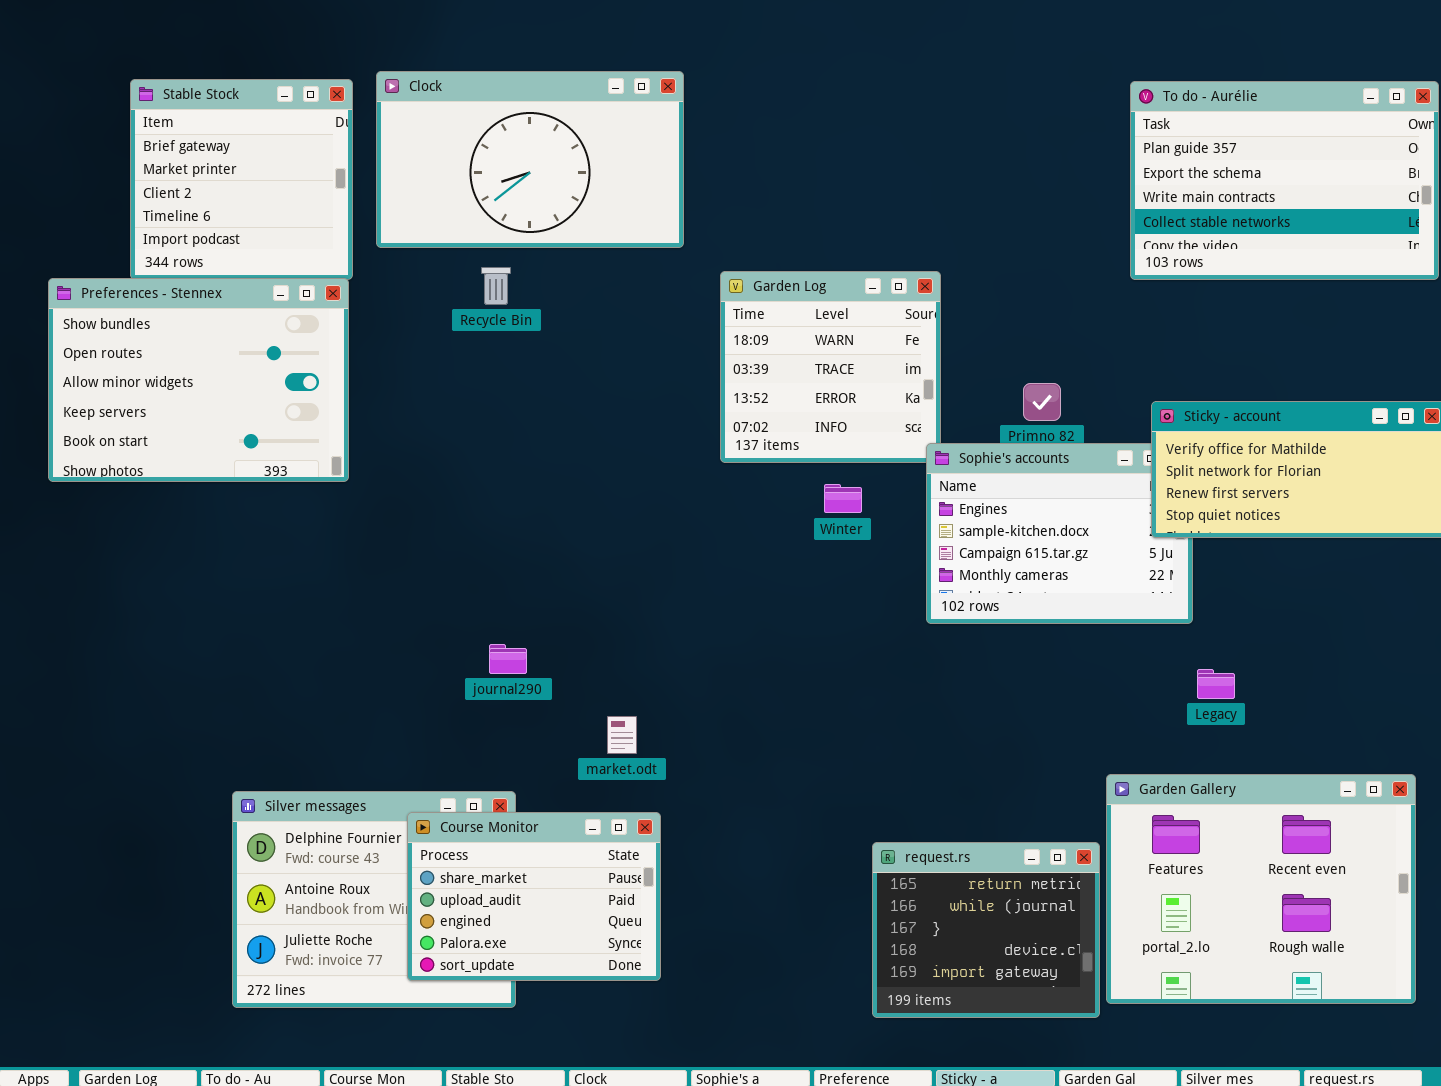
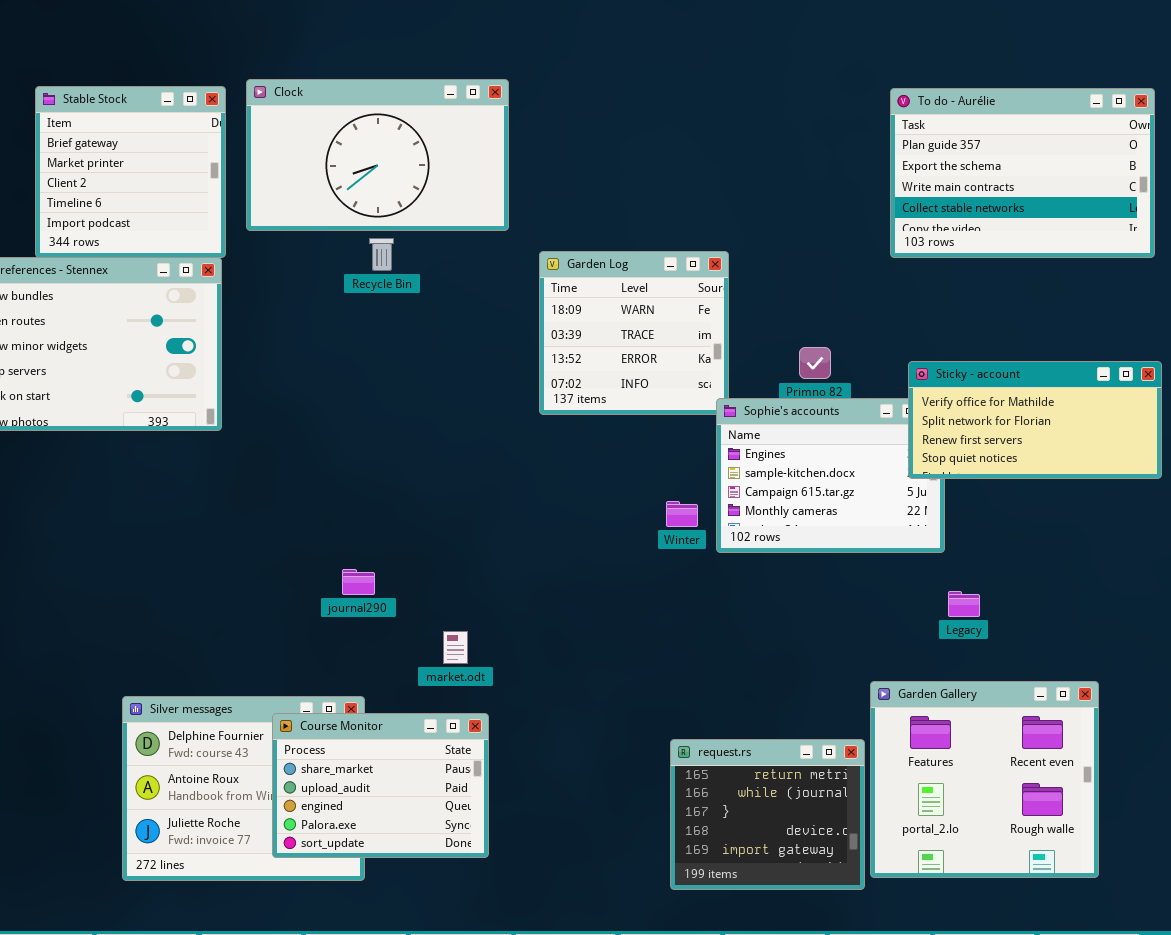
Recycle Bin: [481,267,511,305] -> [369,238,394,271], moved
Winter: [824,484,862,513] -> [666,501,698,527], moved
Garden Gallery: [1106,774,1416,1004] -> [870,681,1099,878], resized

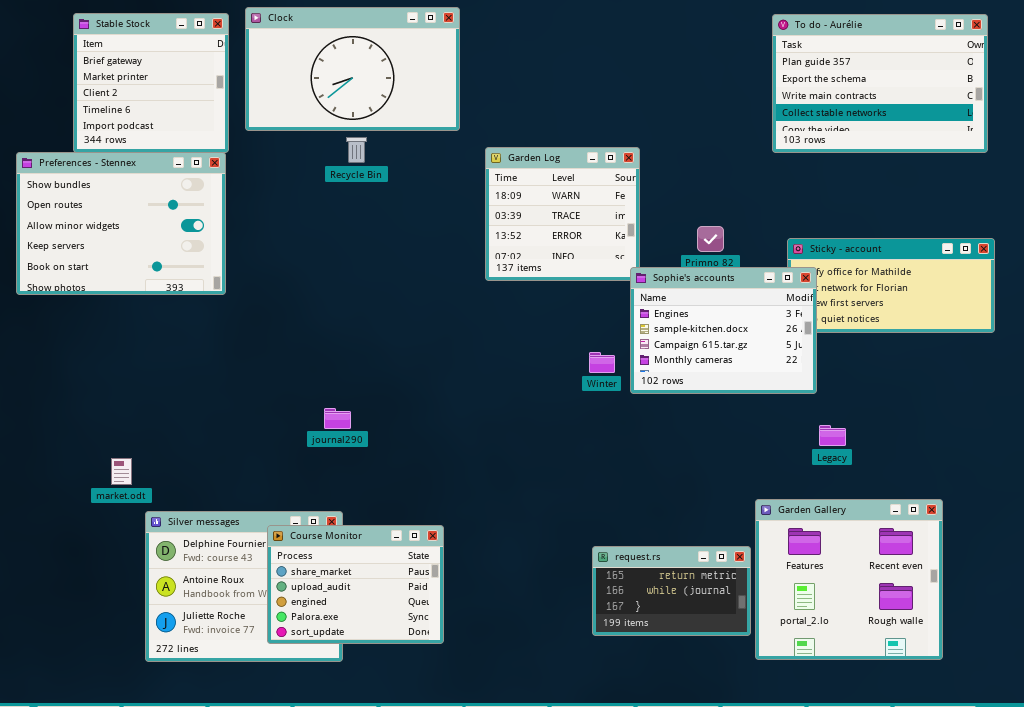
Sophie's accounts: [716,398,945,553] -> [630,267,817,394], raised
market.odt: [443,631,468,664] -> [111,458,132,485], moved
request.rs: [670,739,865,890] -> [592,546,751,636], resized

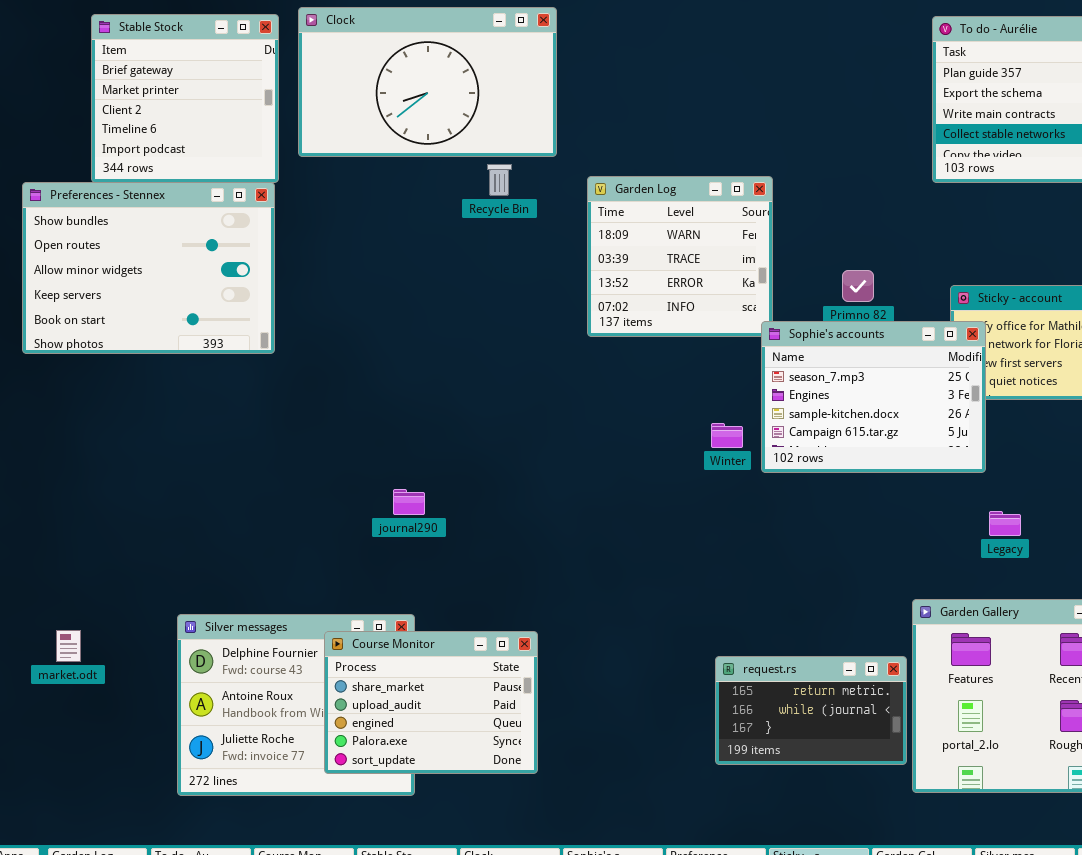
Recycle Bin: [346,137,367,163] -> [487,164,512,196], moved
Sophie's accounts: [630,267,817,394] -> [761,321,986,473], scrolled up 1 row
market.odt: [111,458,132,485] -> [56,630,81,662], moved

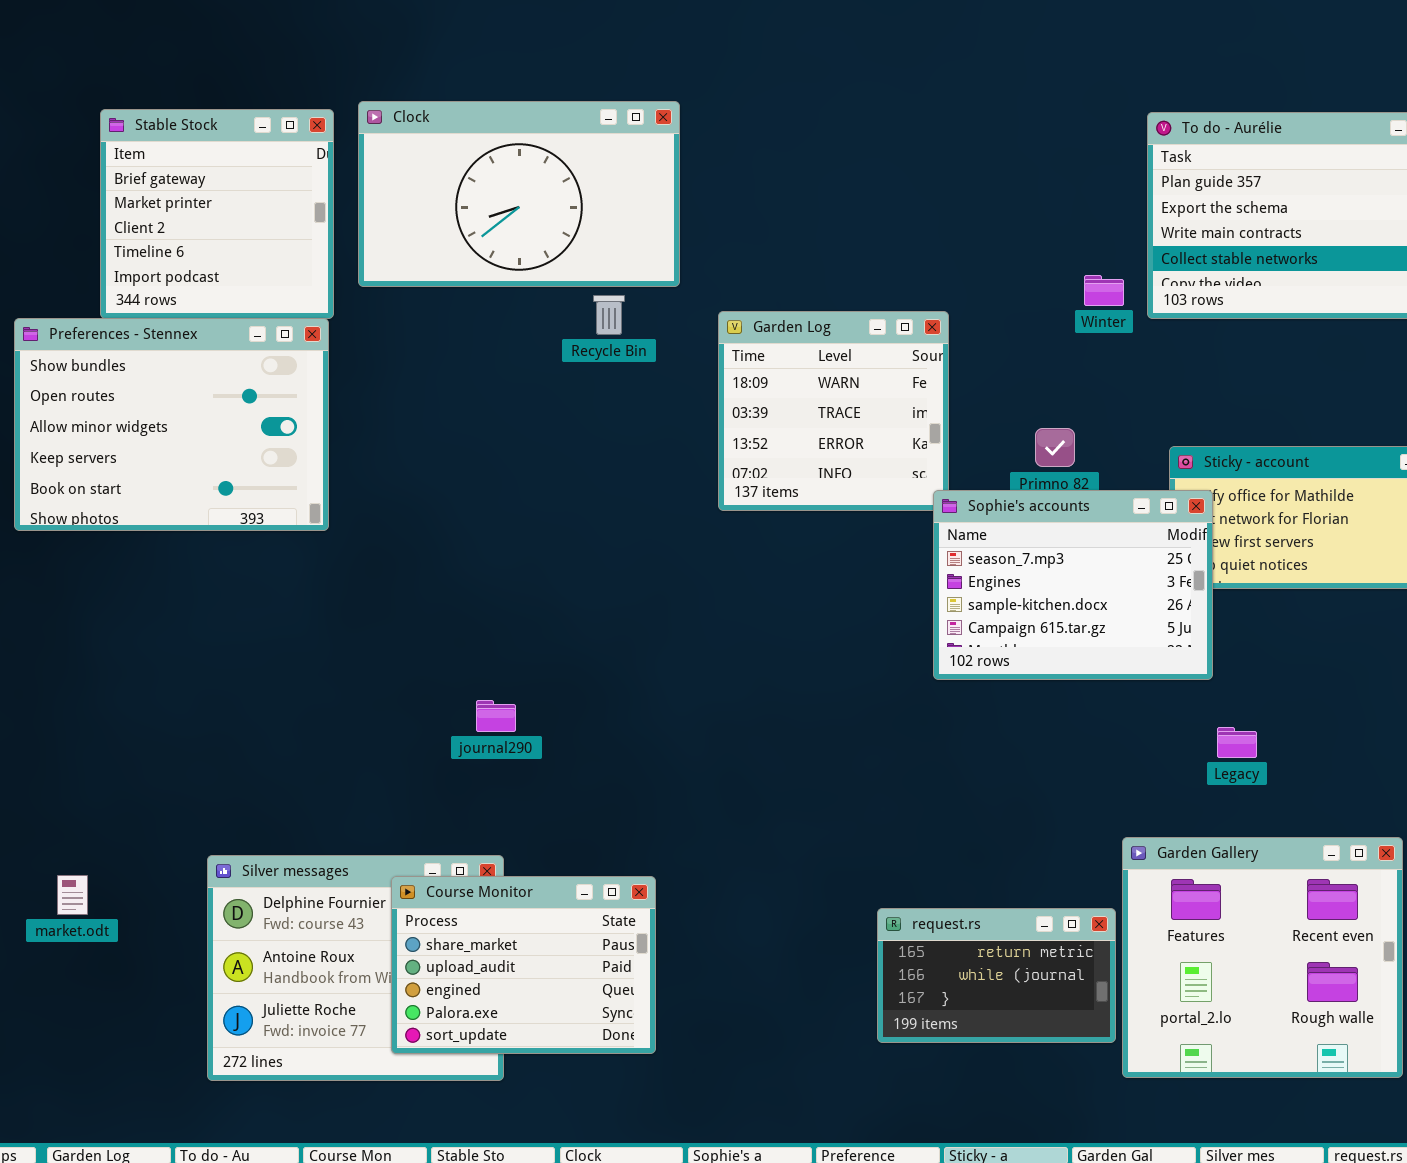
Winter: [711,423,743,448] -> [1084,275,1124,306], moved

